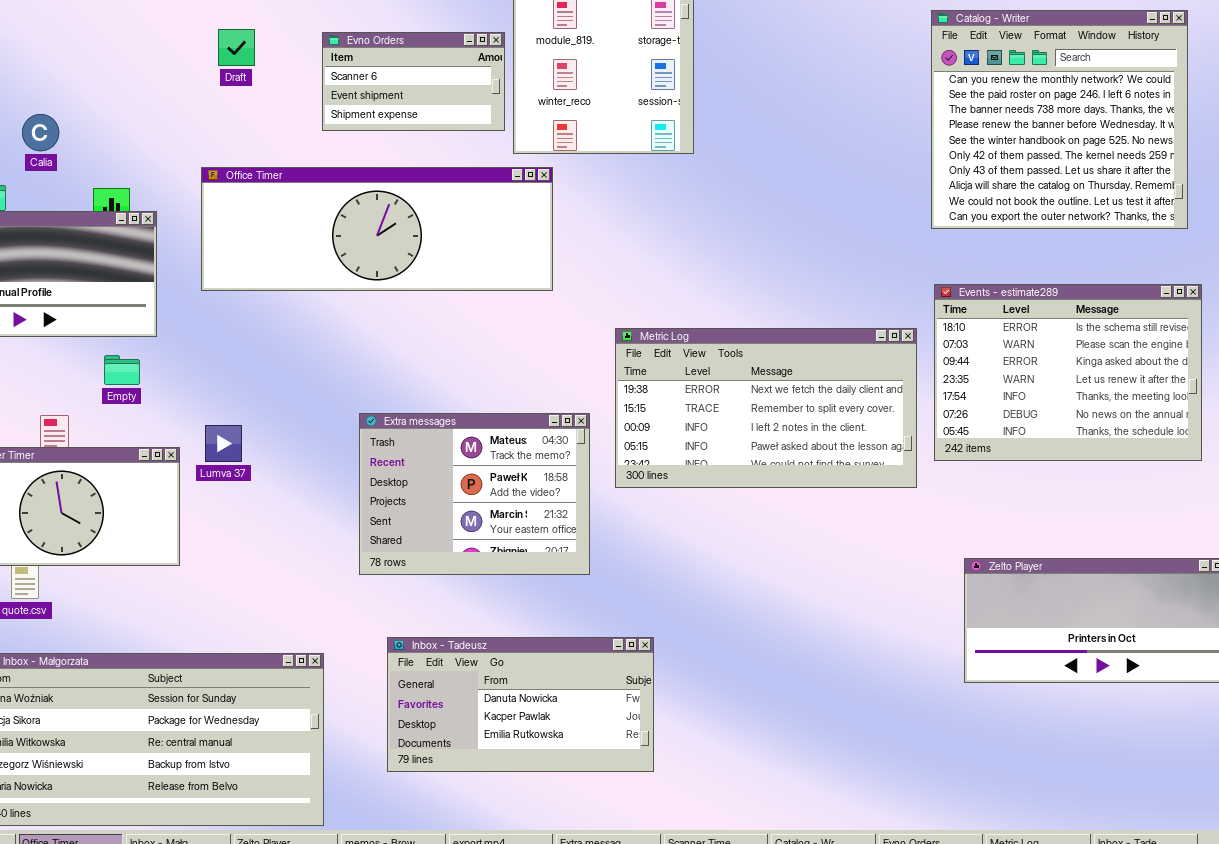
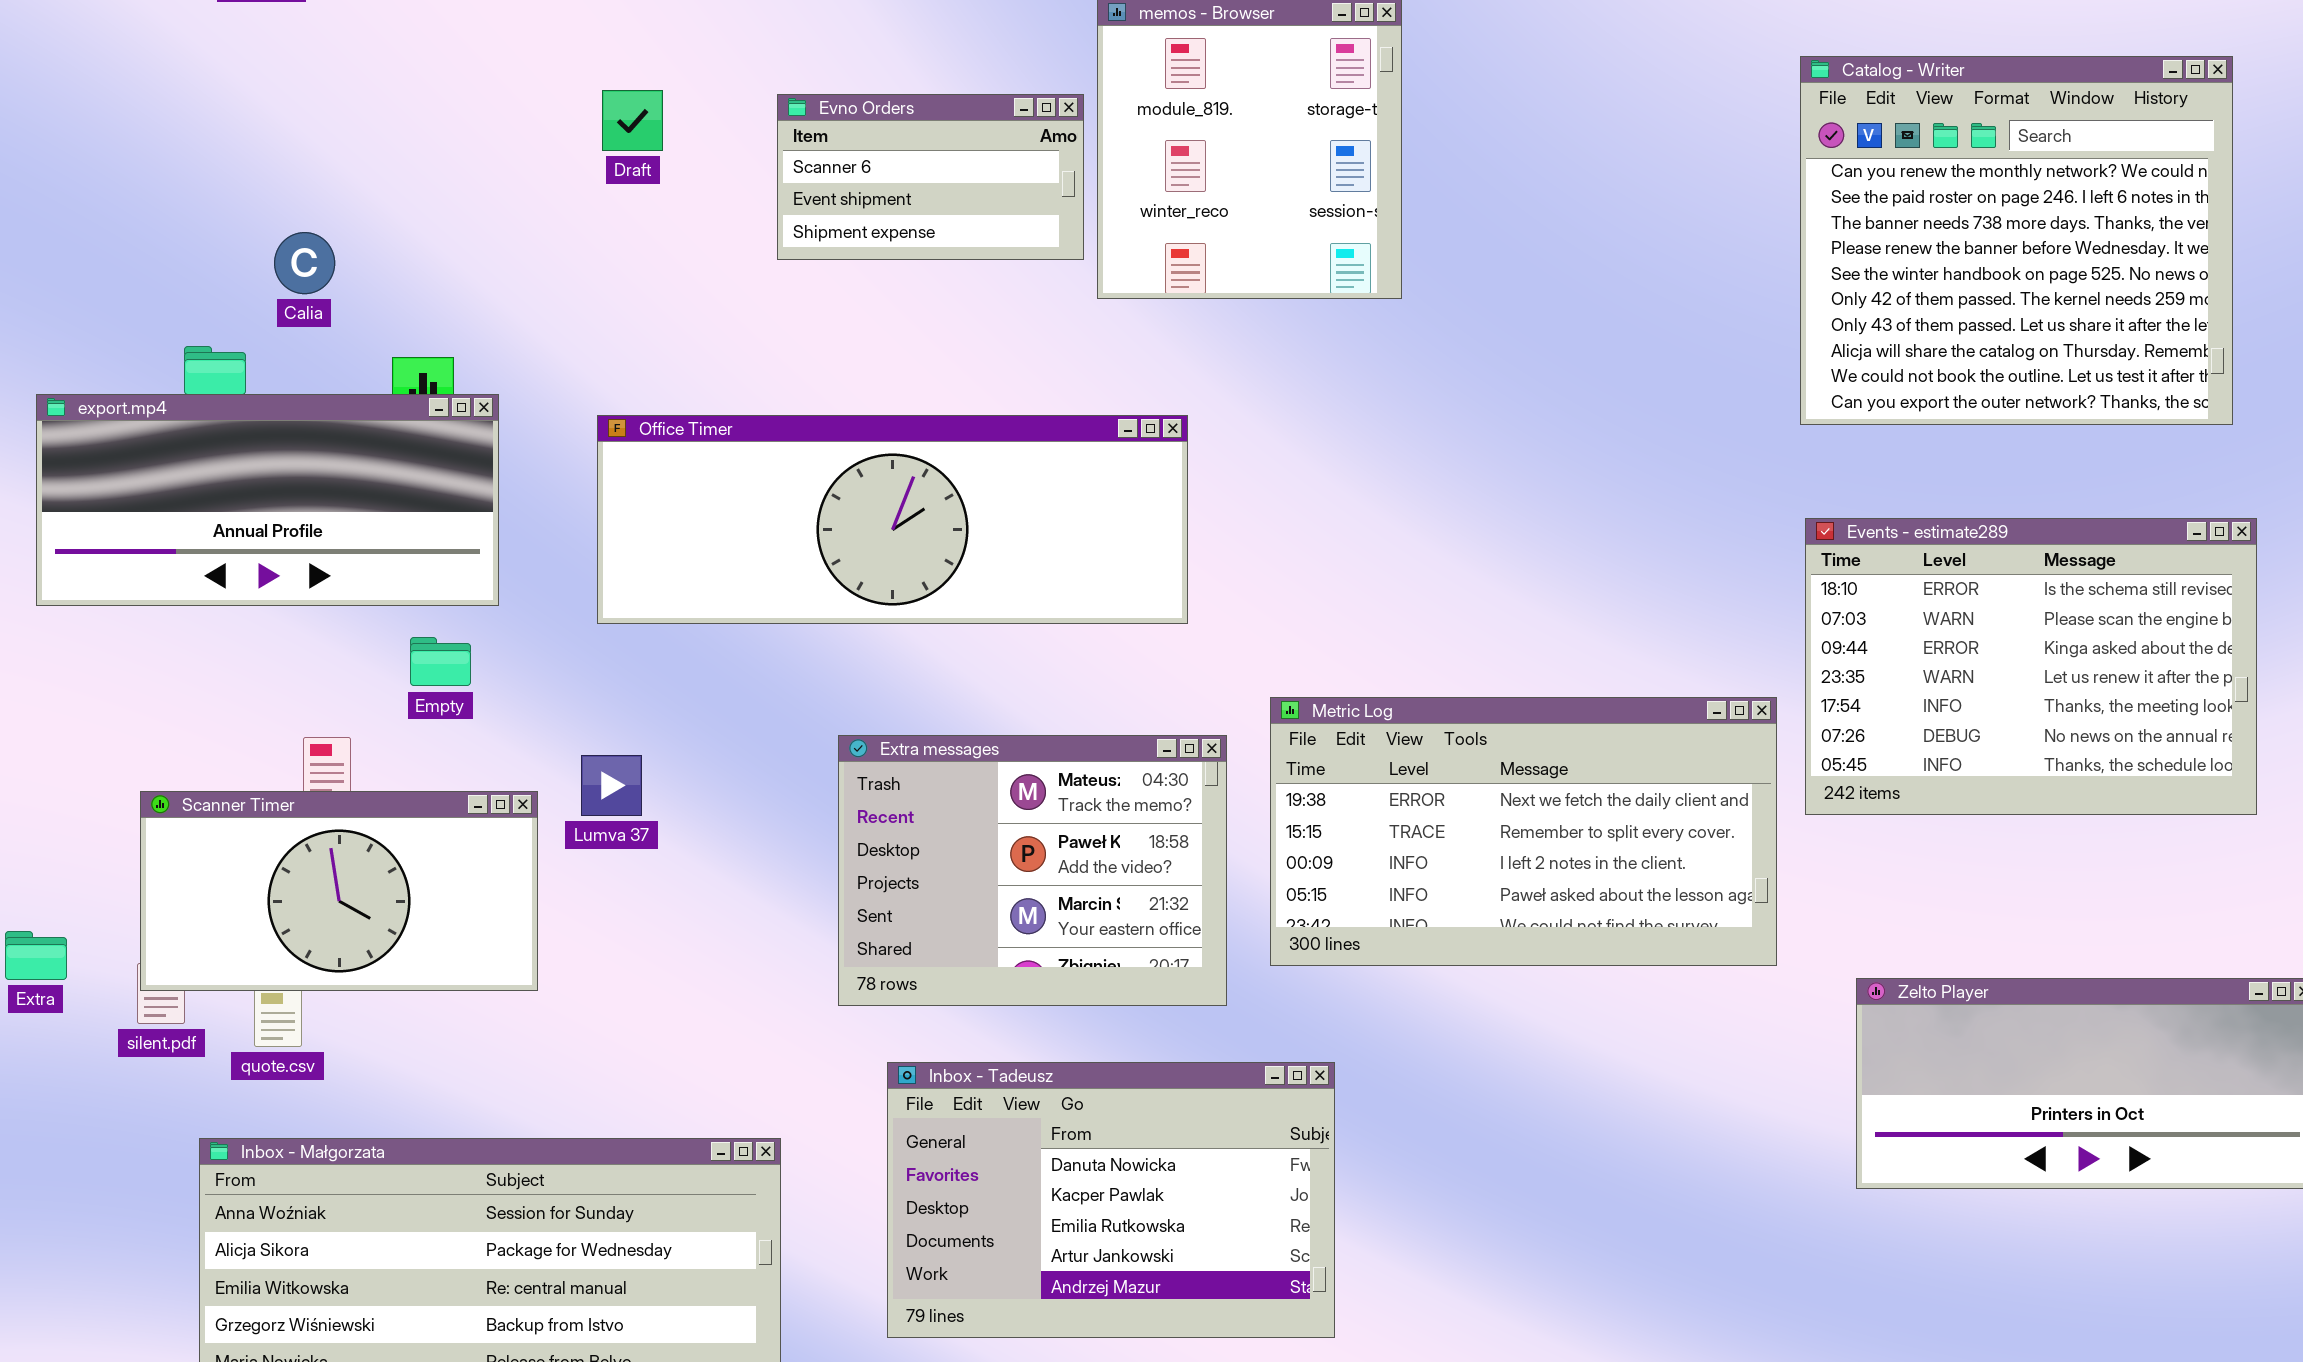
Office Timer: [201,167,553,291] -> [597,415,1188,624], moved
Metric Log: [615,328,917,488] -> [1270,697,1777,966], moved
Inbox - Tadeusz: [387,637,654,772] -> [887,1062,1335,1338], resized

